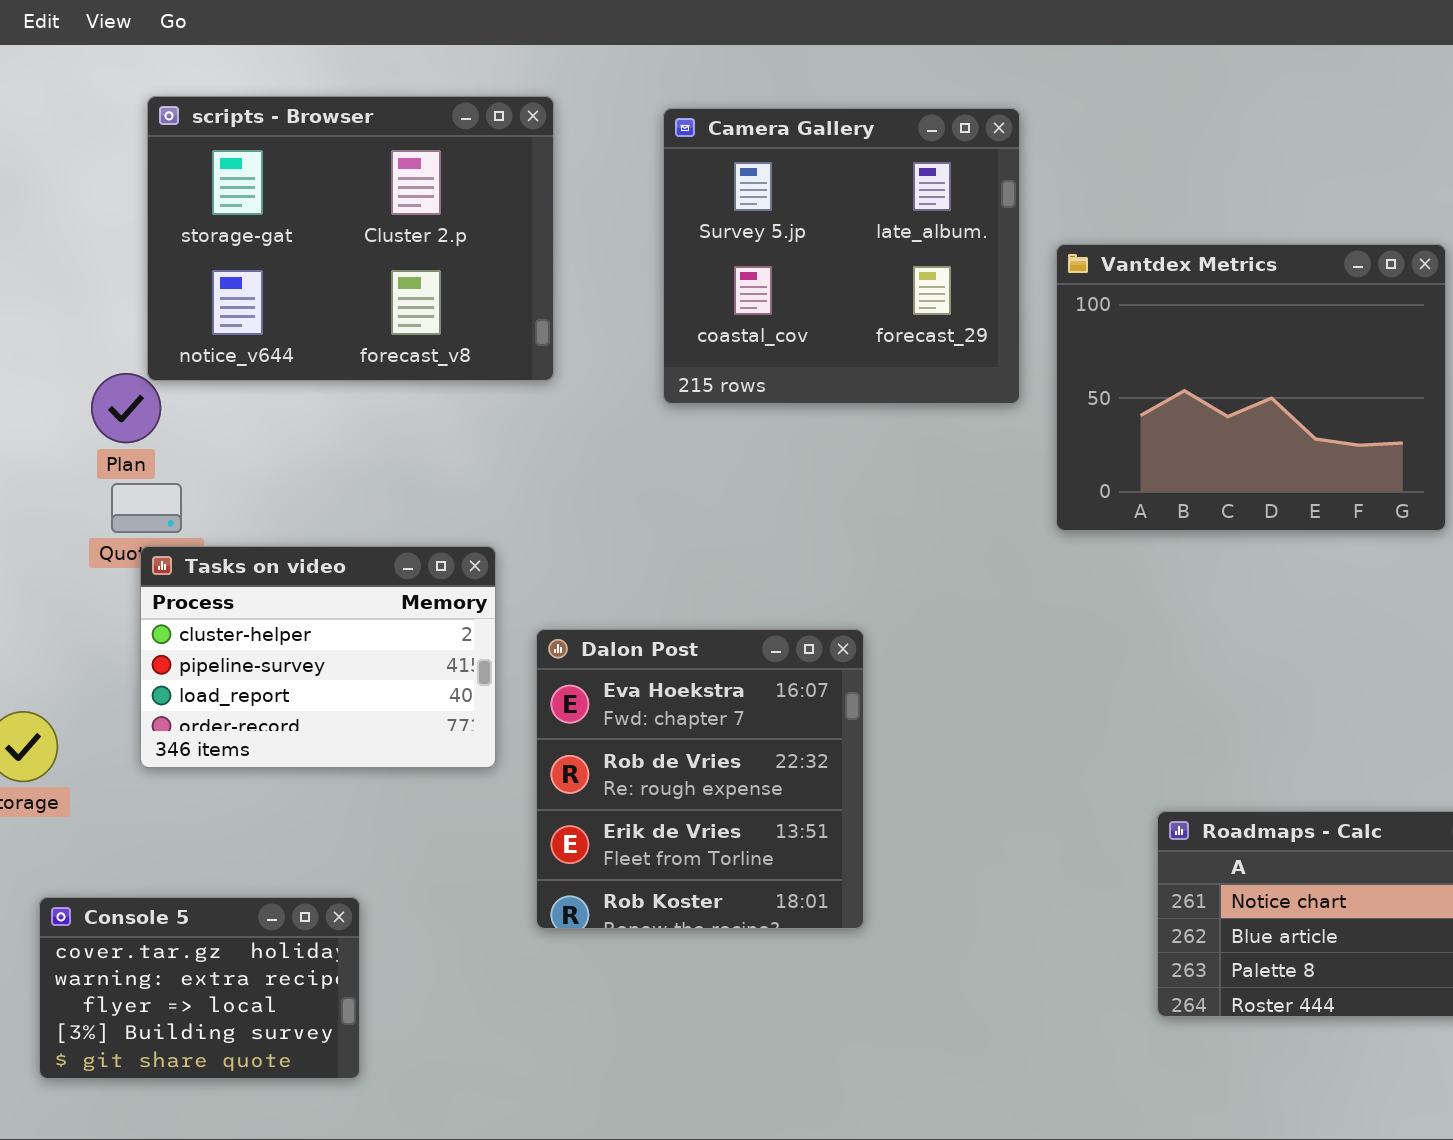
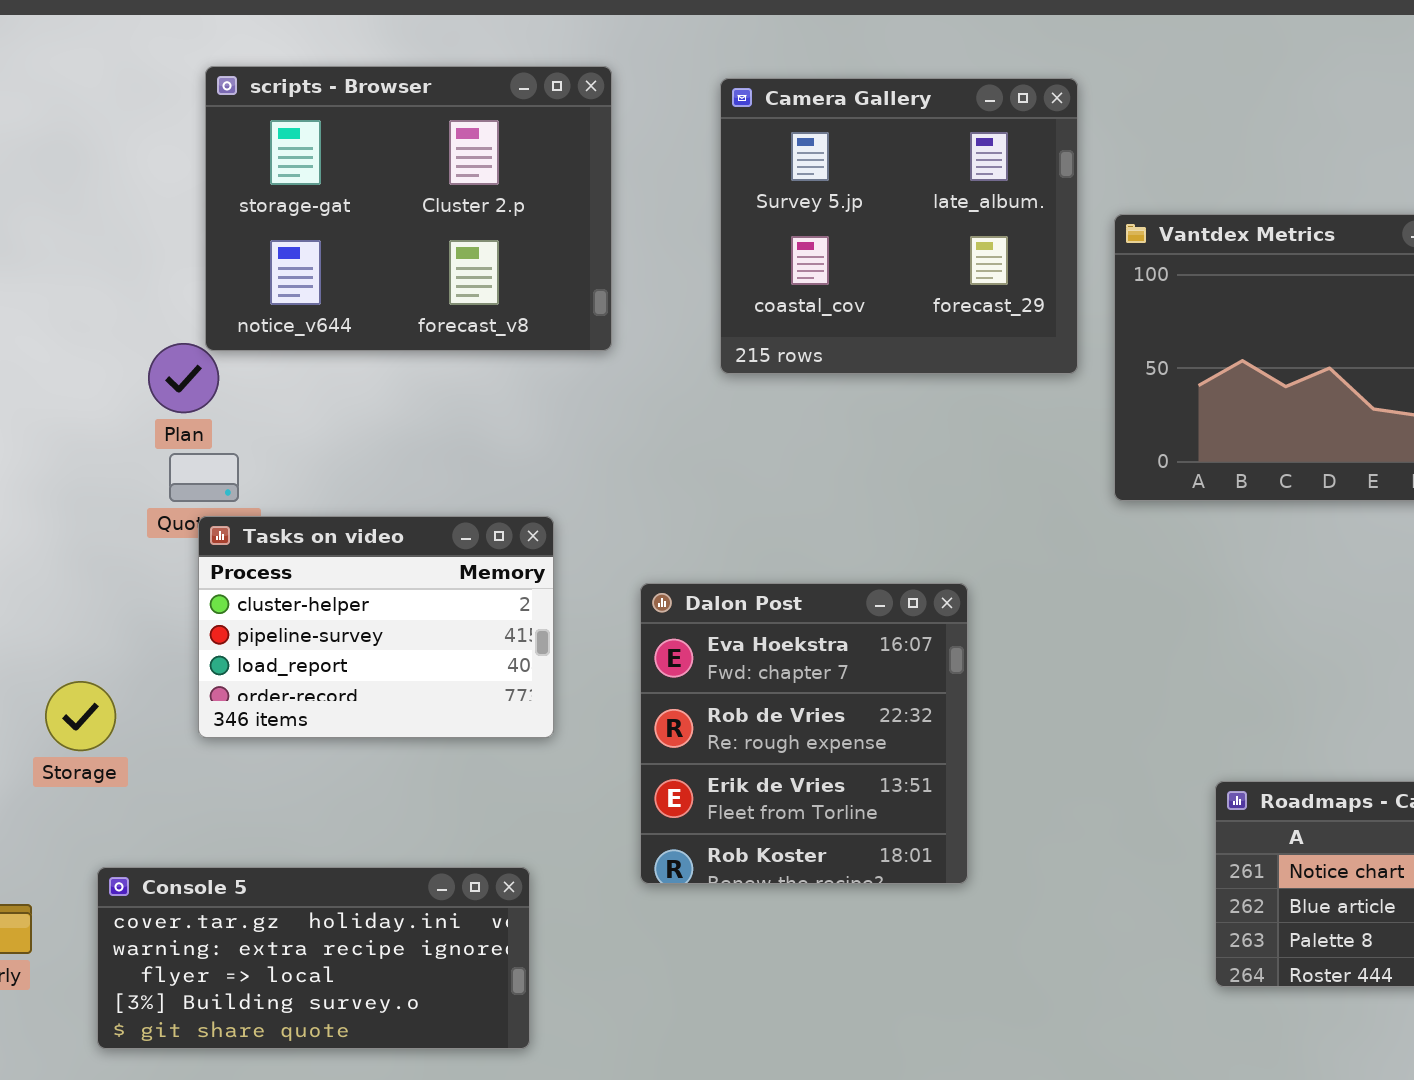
Dalon Post: [536,629,864,929] -> [640,583,968,884], moved
Console 5: [39,897,360,1079] -> [97,867,530,1049], resized

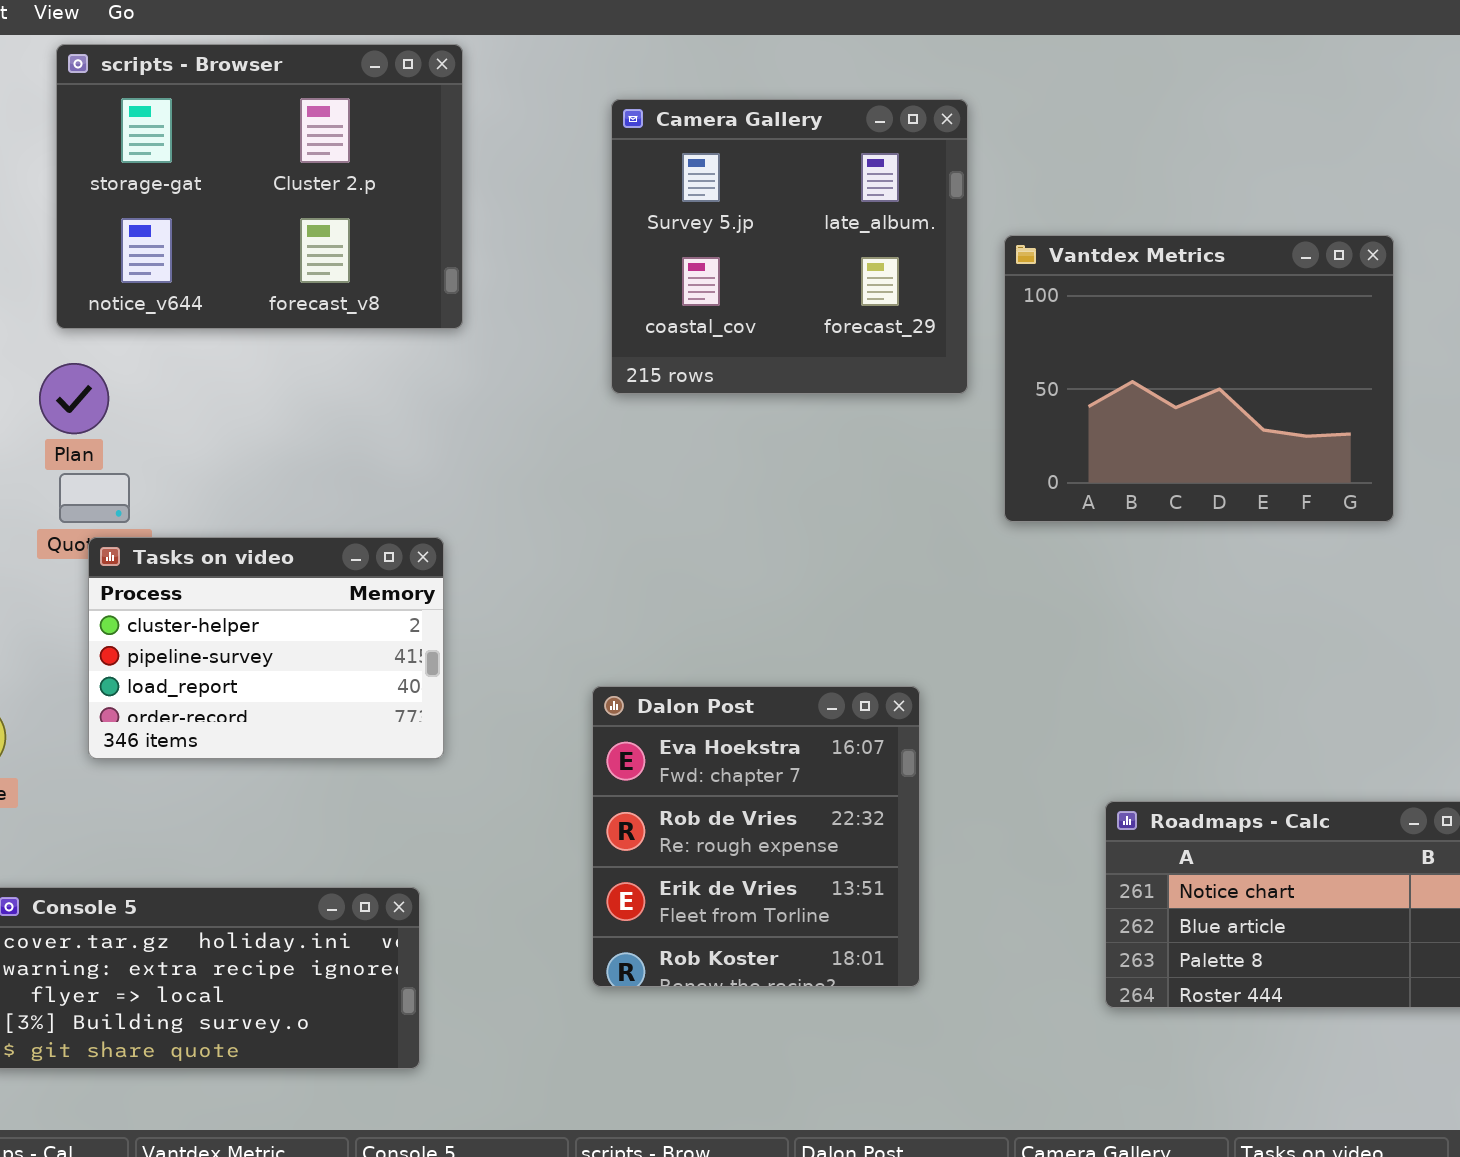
scripts - Browser: [205,66,612,351] -> [56,44,463,329], moved
Dalon Post: [640,583,968,884] -> [592,686,920,987], moved

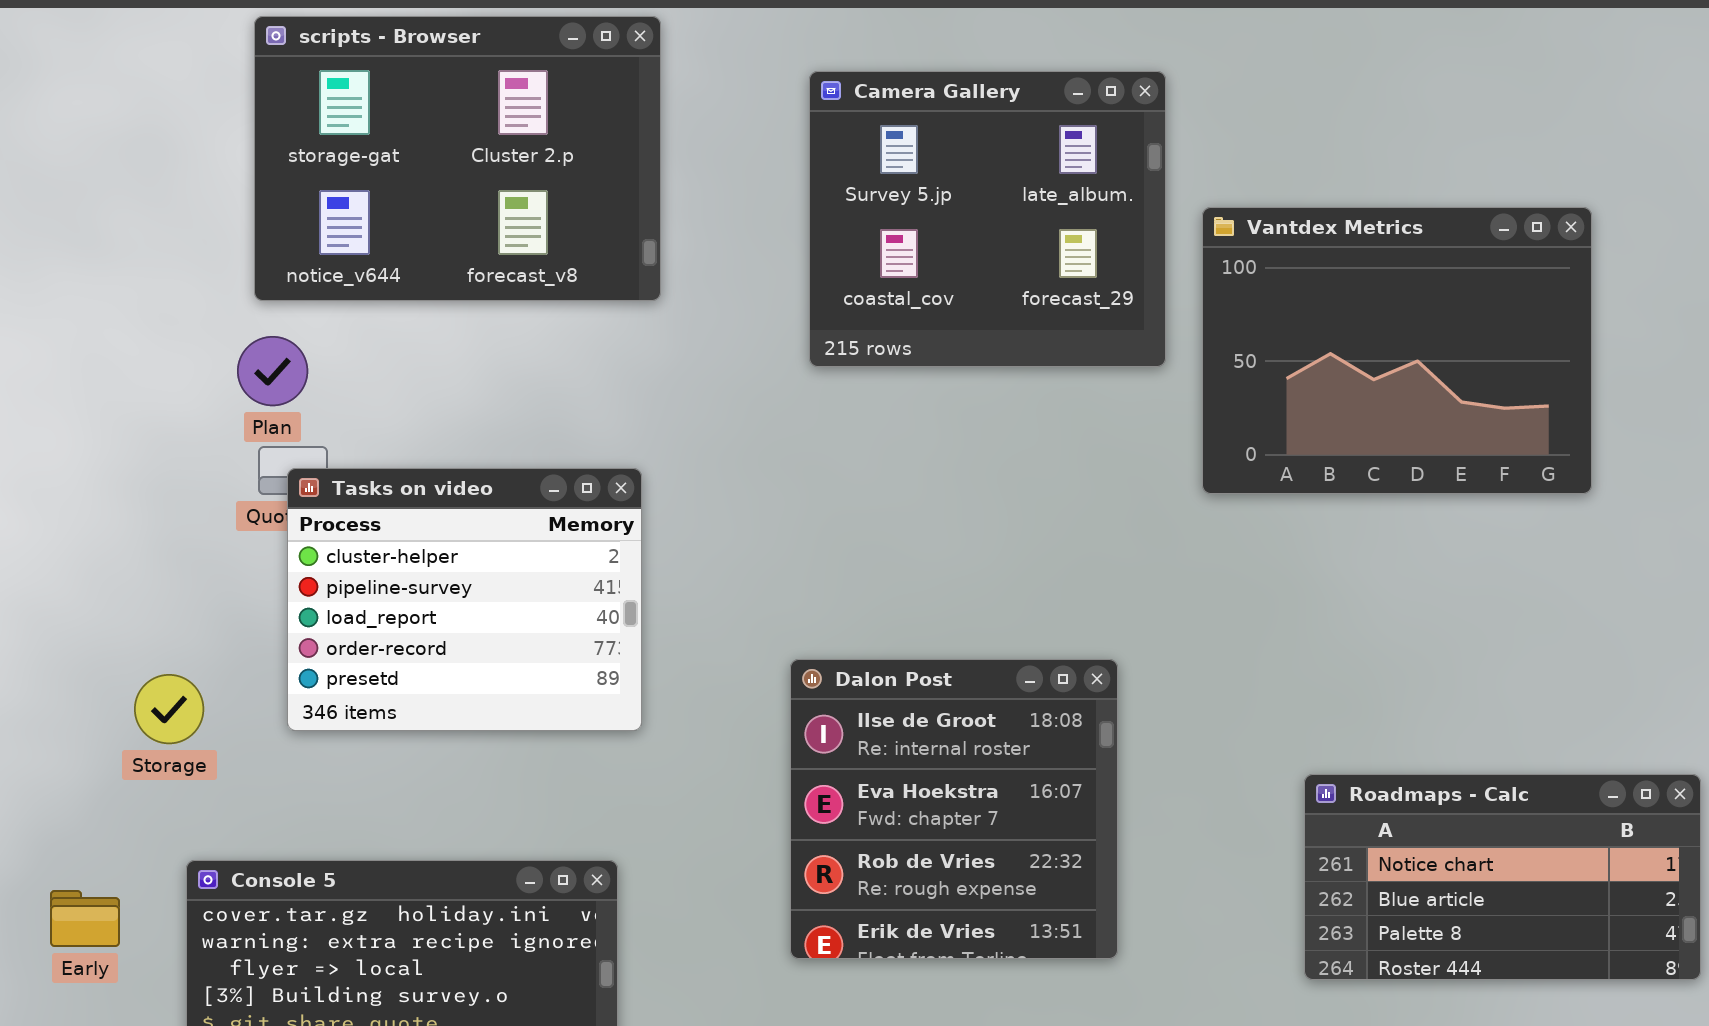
Tasks on video: [88,537,444,759] -> [287,468,642,731], resized
Dalon Post: [592,686,920,987] -> [790,659,1118,959], scrolled up 1 row

